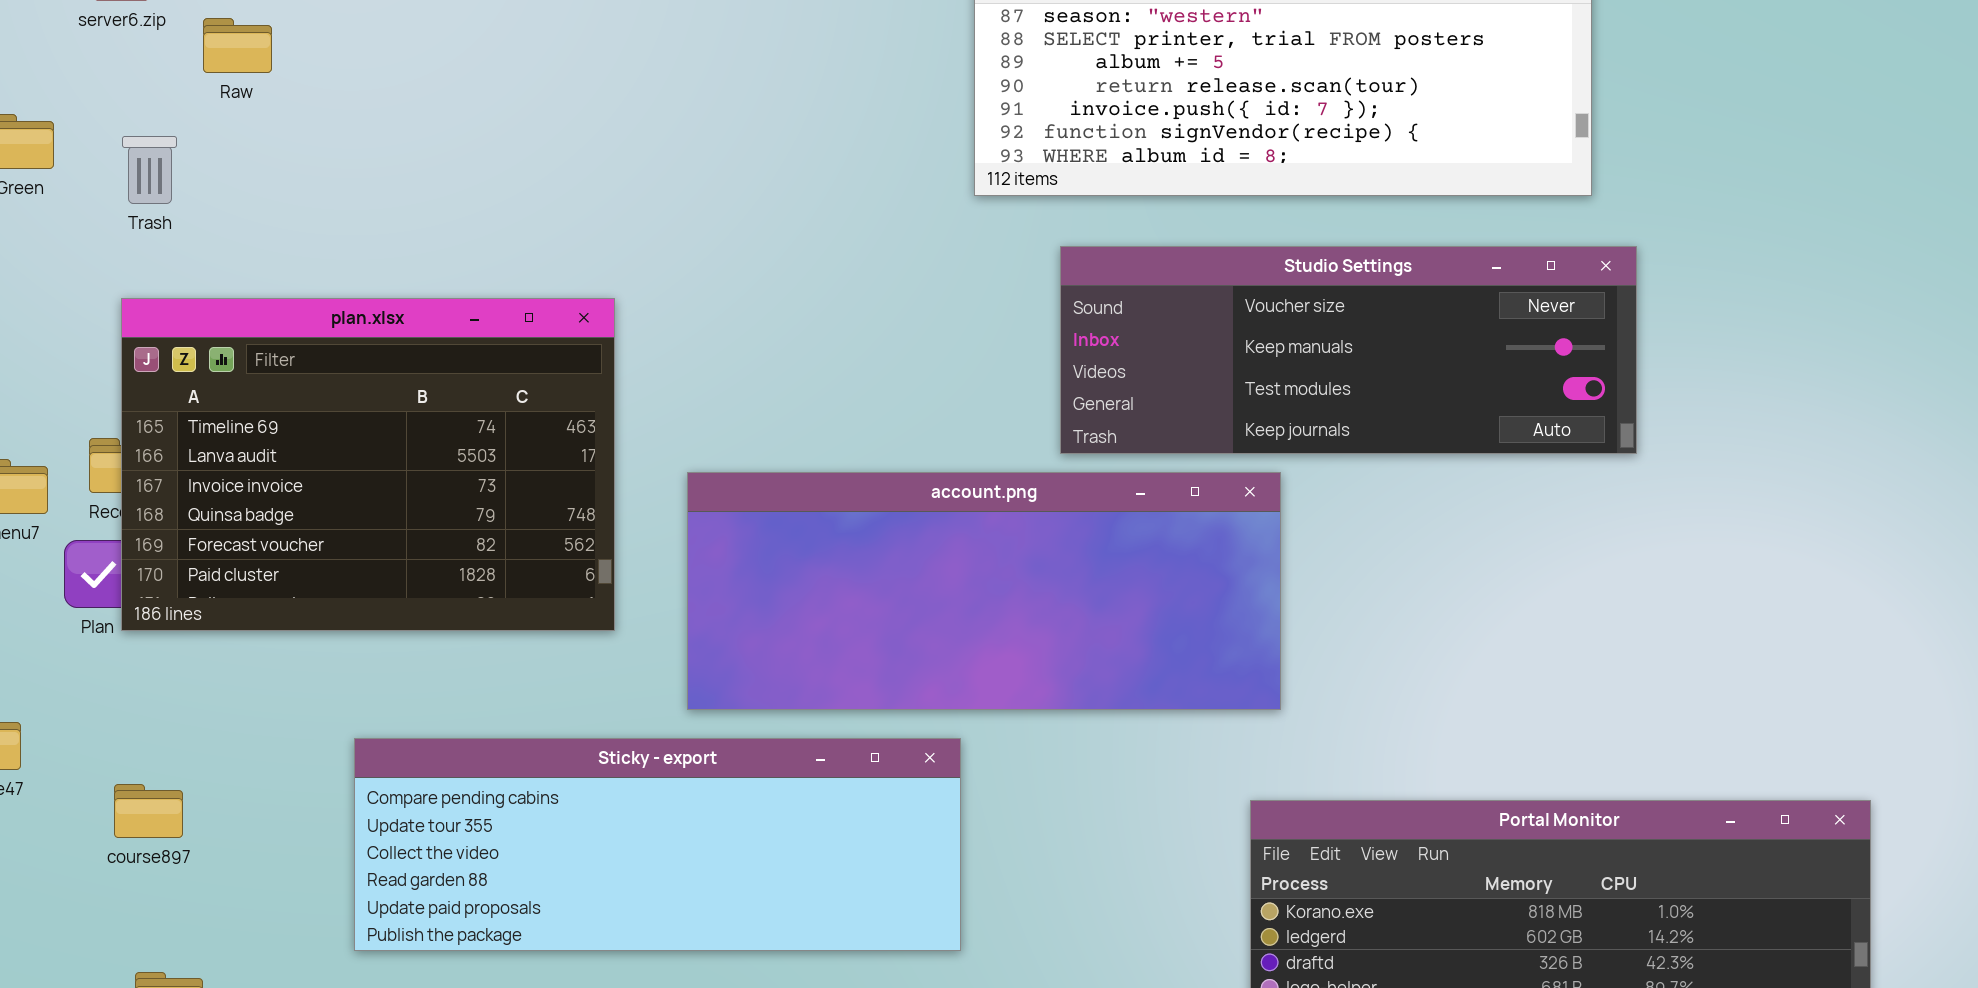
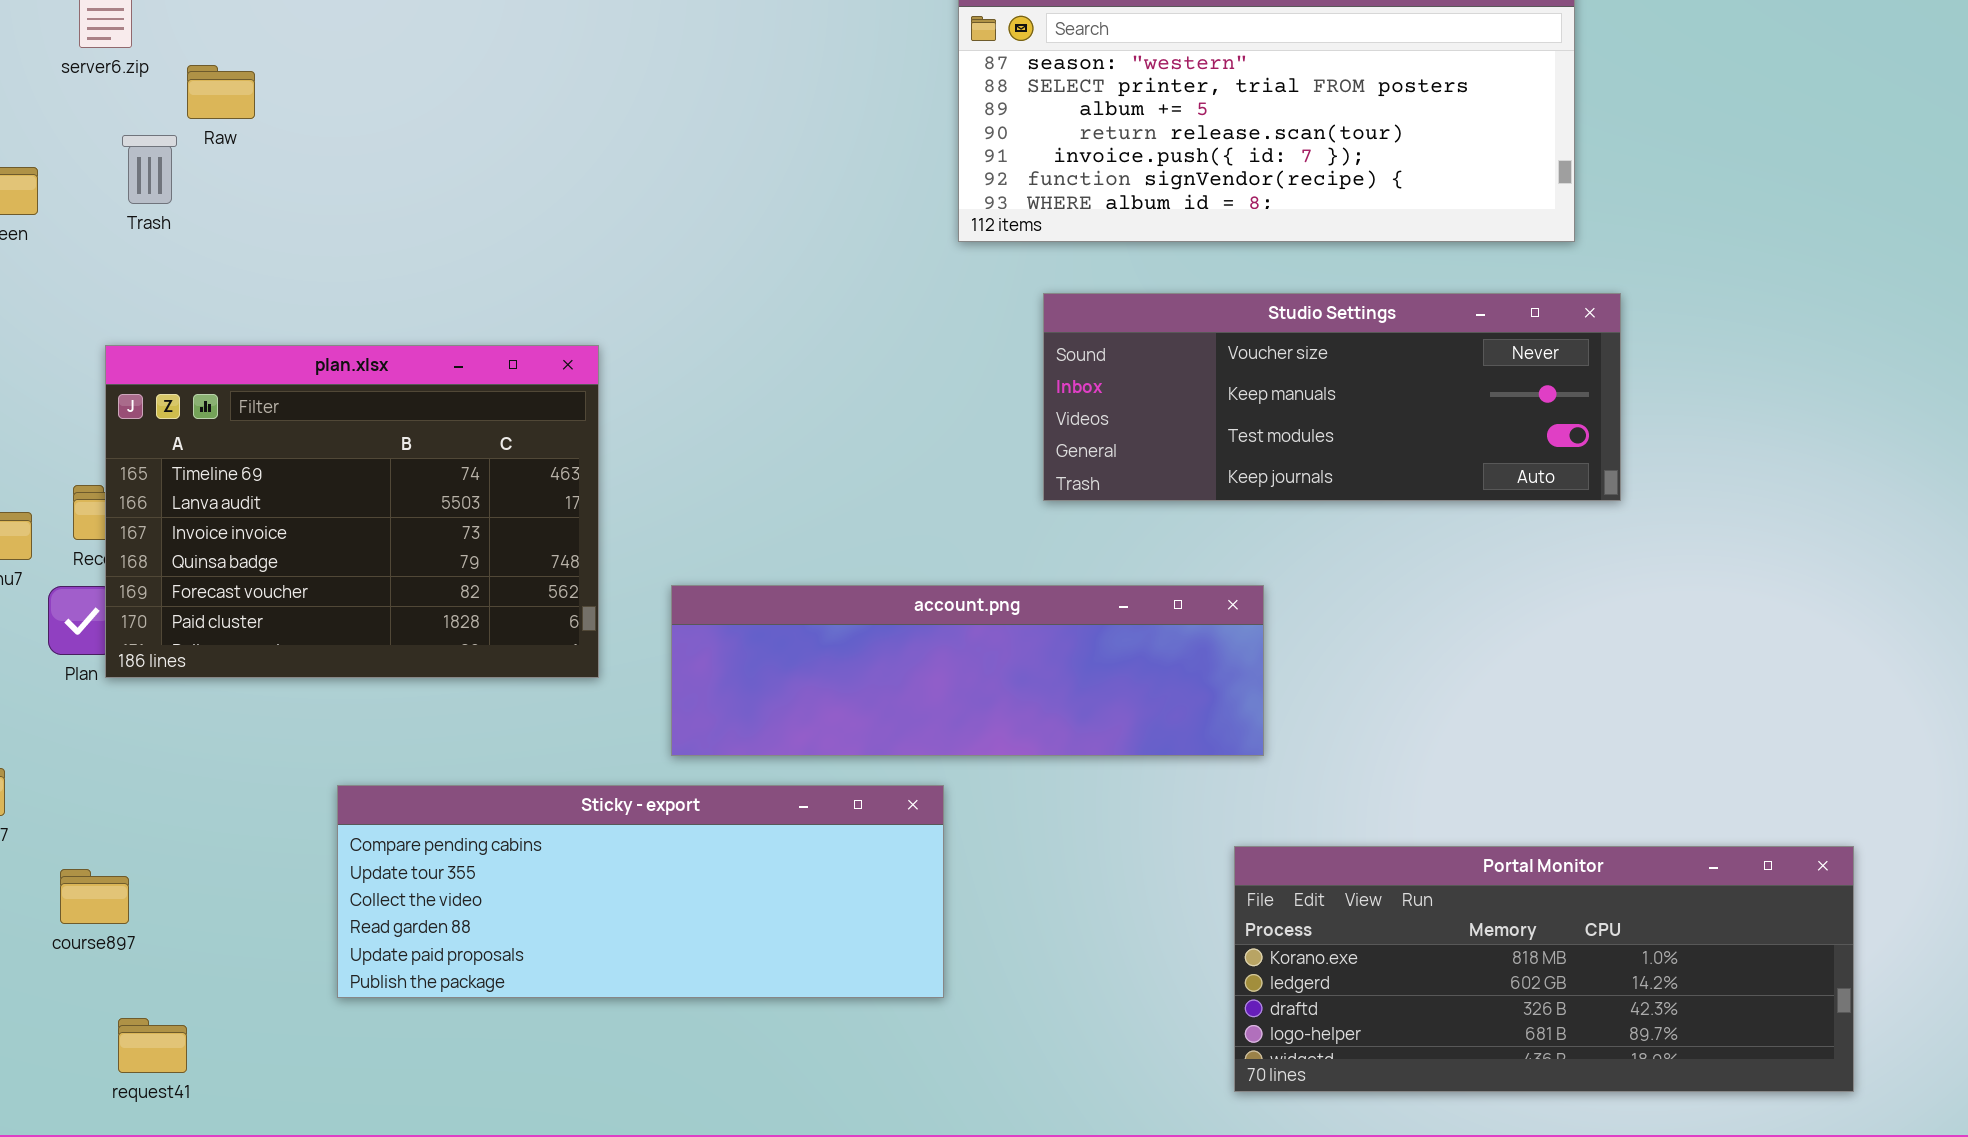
Trash: [122,136,177,204] -> [122,135,177,204], moved
account.png: [687,472,1281,710] -> [671,585,1264,756], resized
course897: [114,784,183,838] -> [60,869,129,924], moved

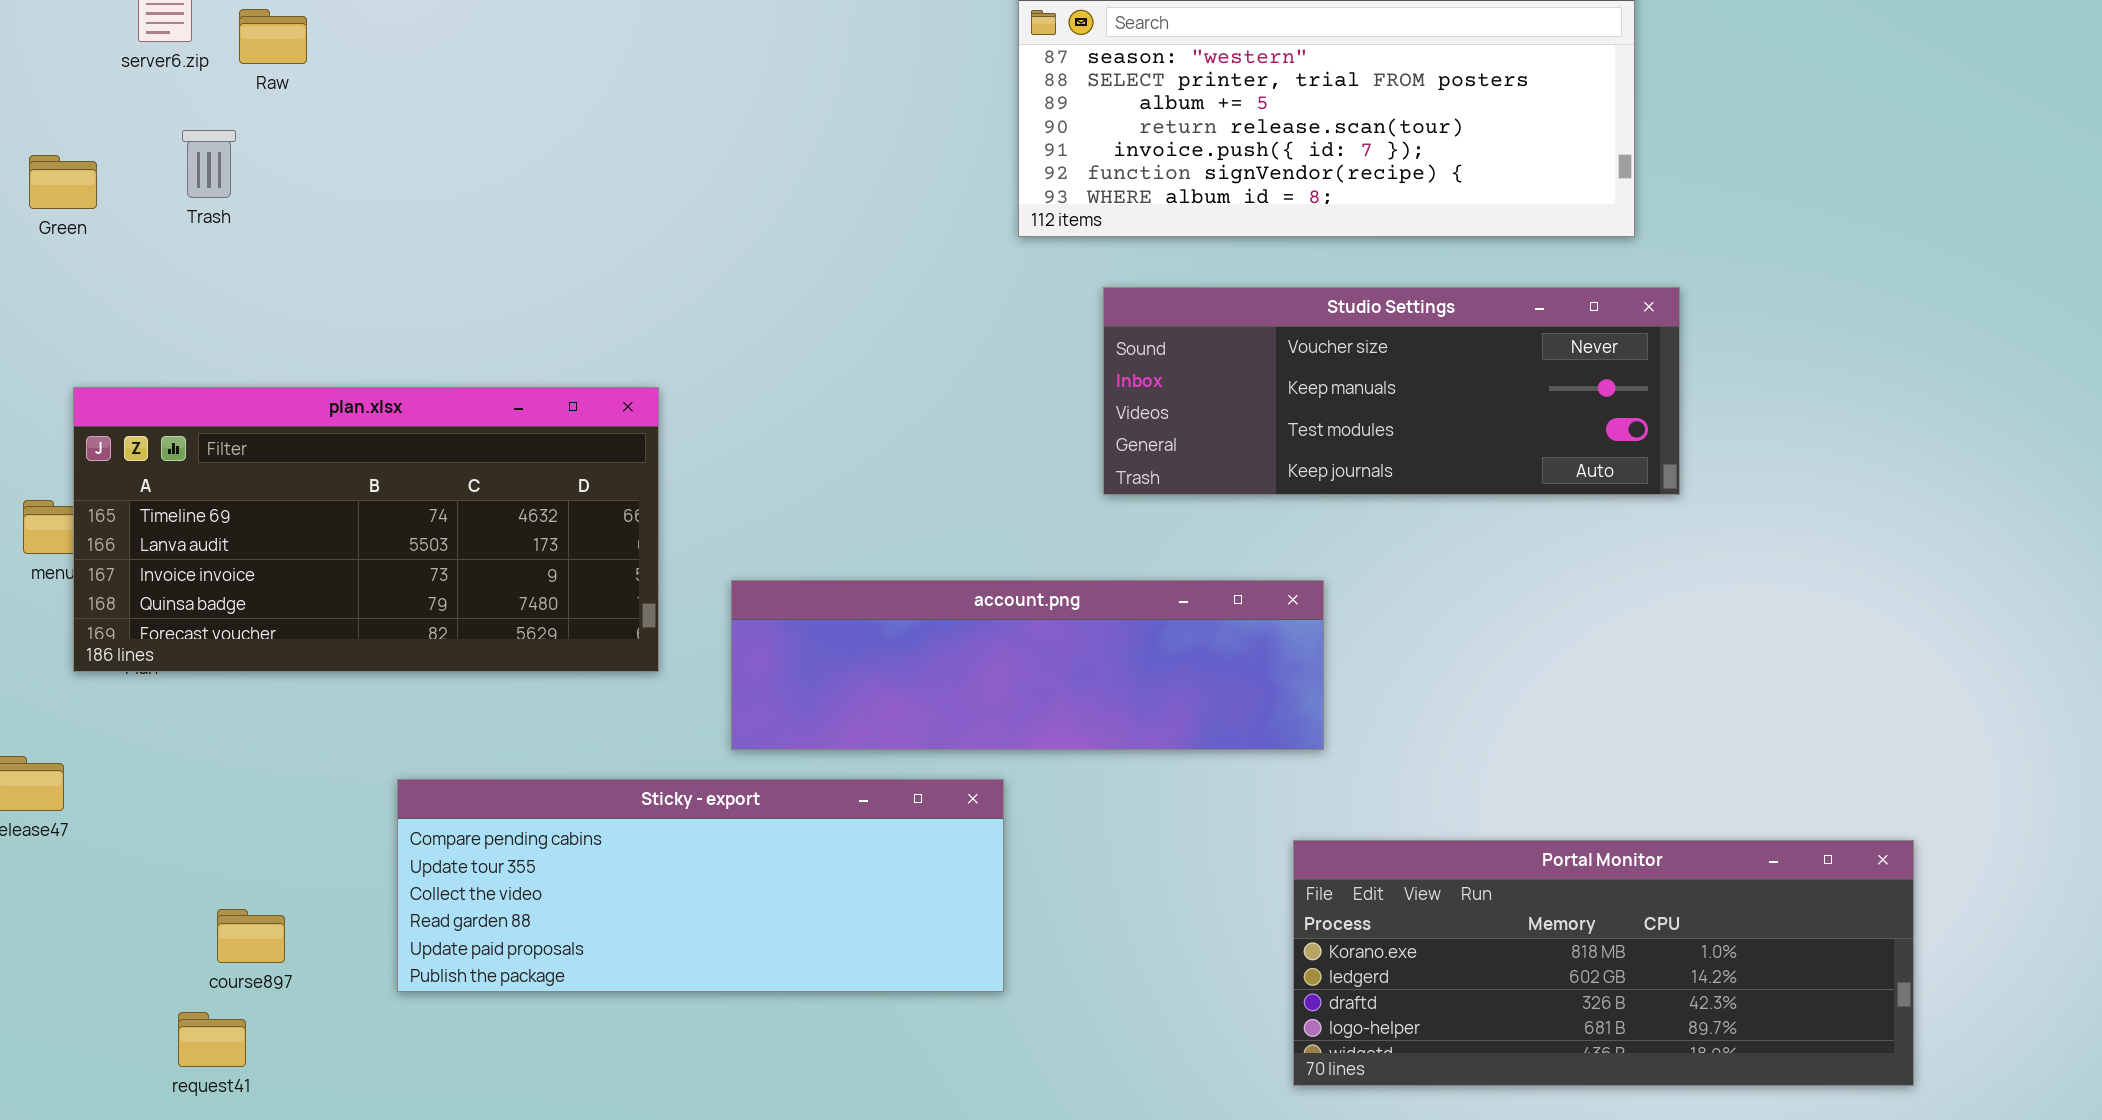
Raw: [187,65,255,119] -> [239,9,307,64], moved
plan.xlsx: [105,345,599,678] -> [73,387,659,672], resized
course897: [60,869,129,924] -> [217,909,285,963], moved

